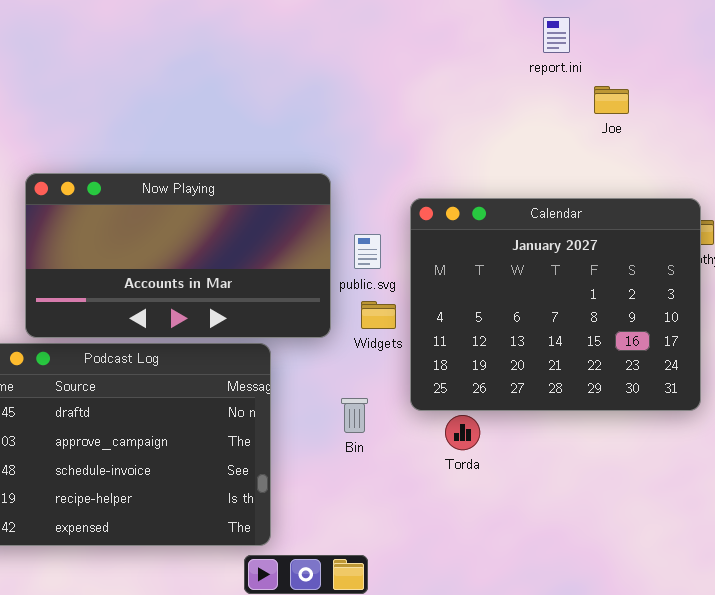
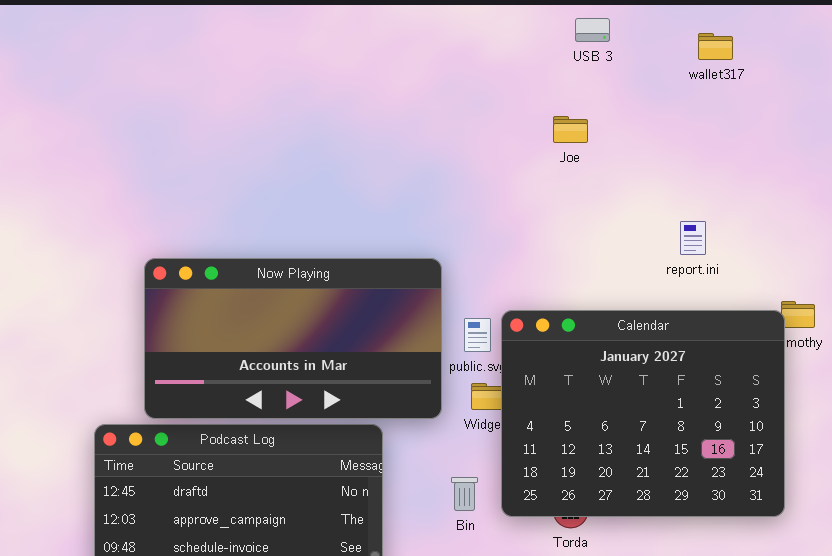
report.ini: [543,17,570,53] -> [680,221,706,255], moved
Joe: [594,86,629,114] -> [553,116,588,143], moved
Calendar: [410,198,701,411] -> [501,310,785,517], moved

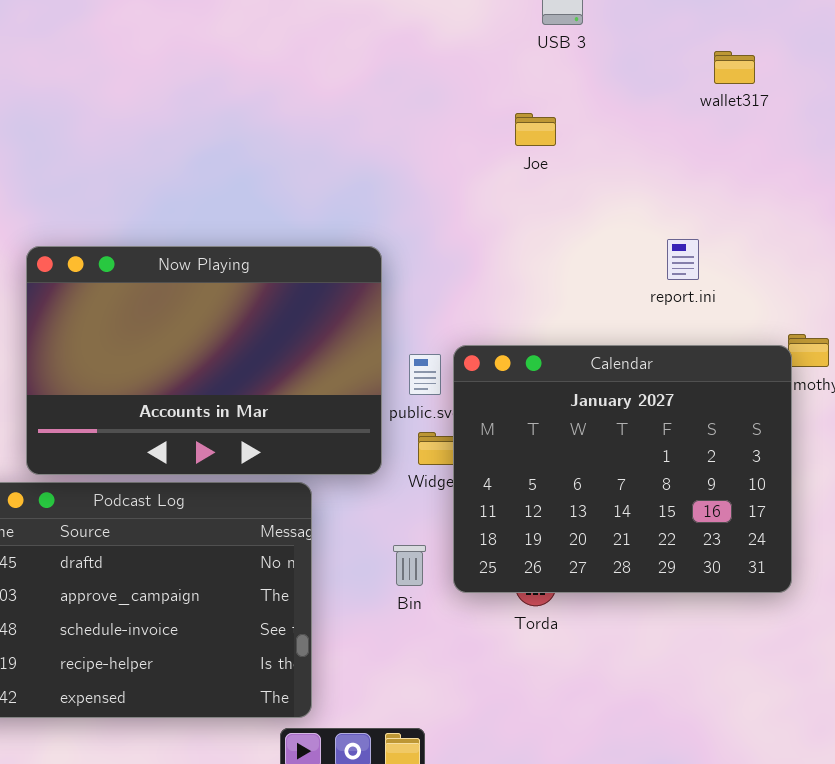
wallet317: [698,33,733,60] -> [714,51,755,84], moved
Now Playing: [144,258,442,419] -> [26,246,382,475], resized

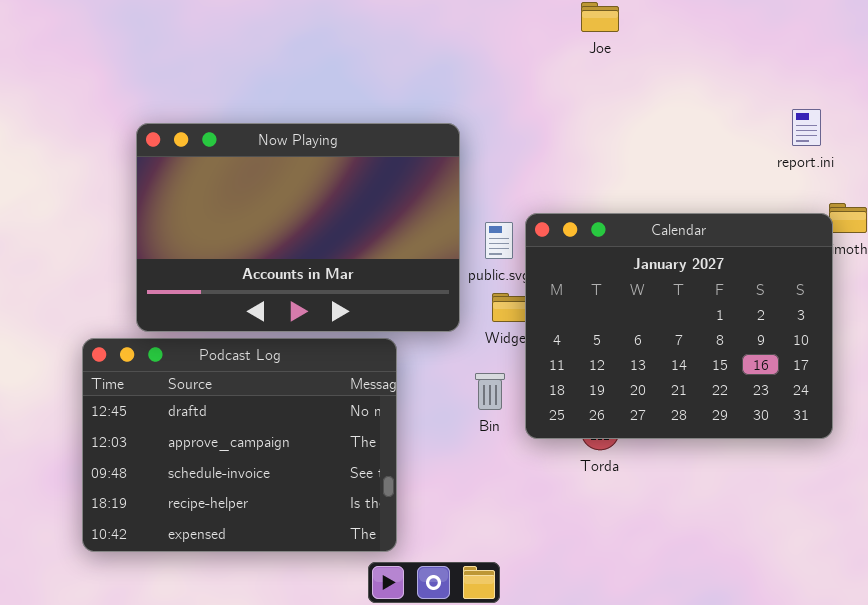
report.ini: [667,239,699,280] -> [792,109,821,146], moved
Bin: [393,545,426,586] -> [475,373,505,410], moved

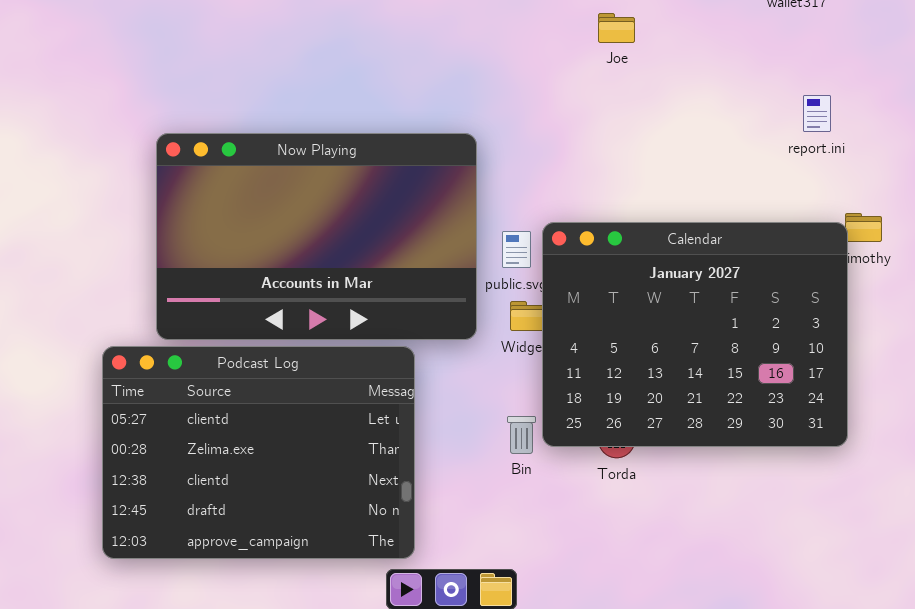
report.ini: [792,109,821,146] -> [803,95,831,132], moved
Podcast Log: [82,338,397,552] -> [102,346,415,559], scrolled up 3 rows
Bin: [475,373,505,410] -> [507,416,536,454], moved

